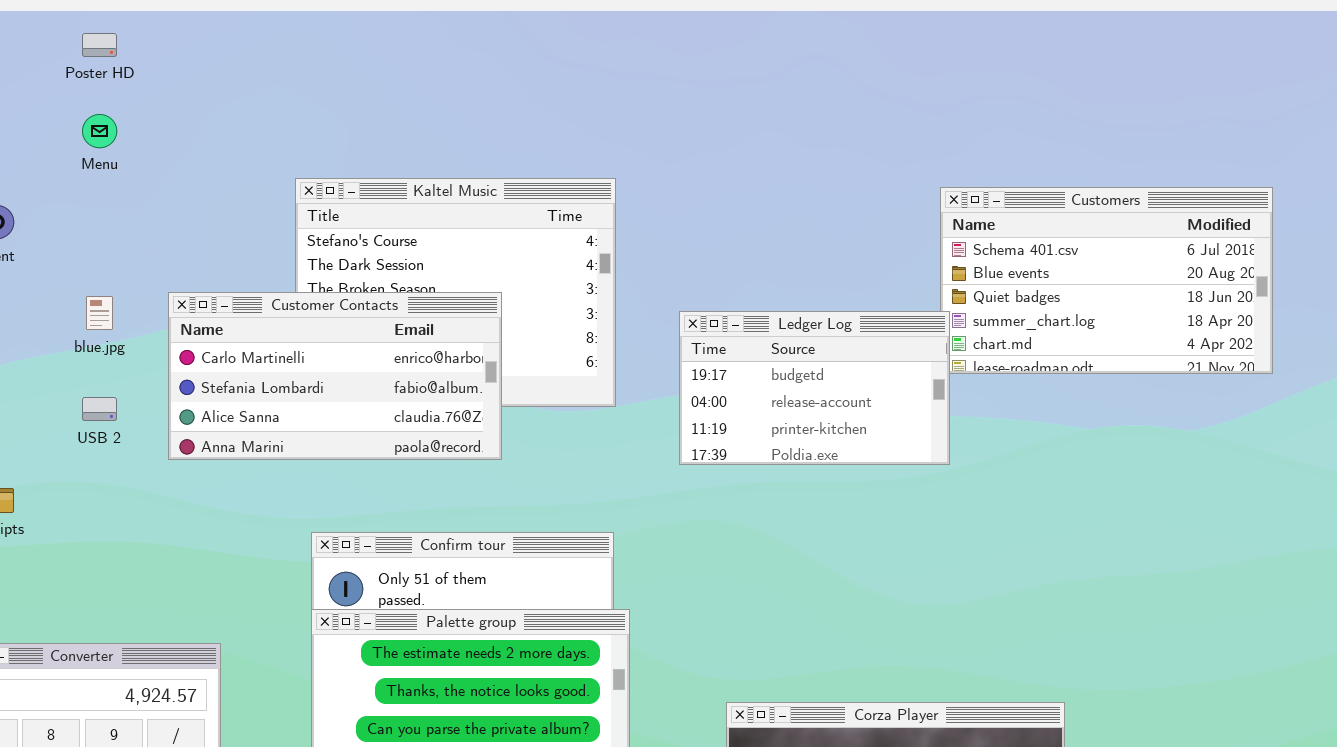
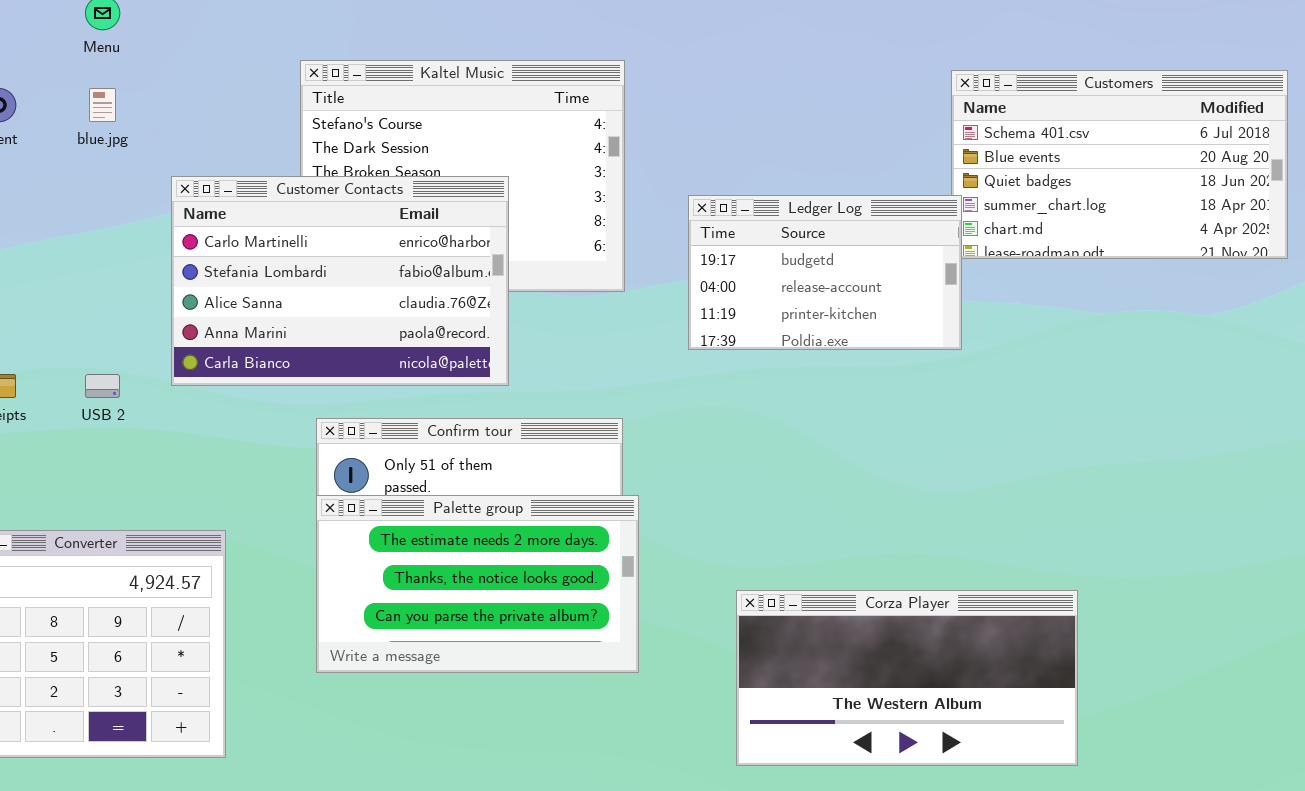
Customer Contacts: [168,292,502,460] -> [171,176,509,386], resized
blue.jpg: [86,296,113,330] -> [89,88,116,122], moved
USB 2: [82,397,117,421] -> [85,374,120,398], moved

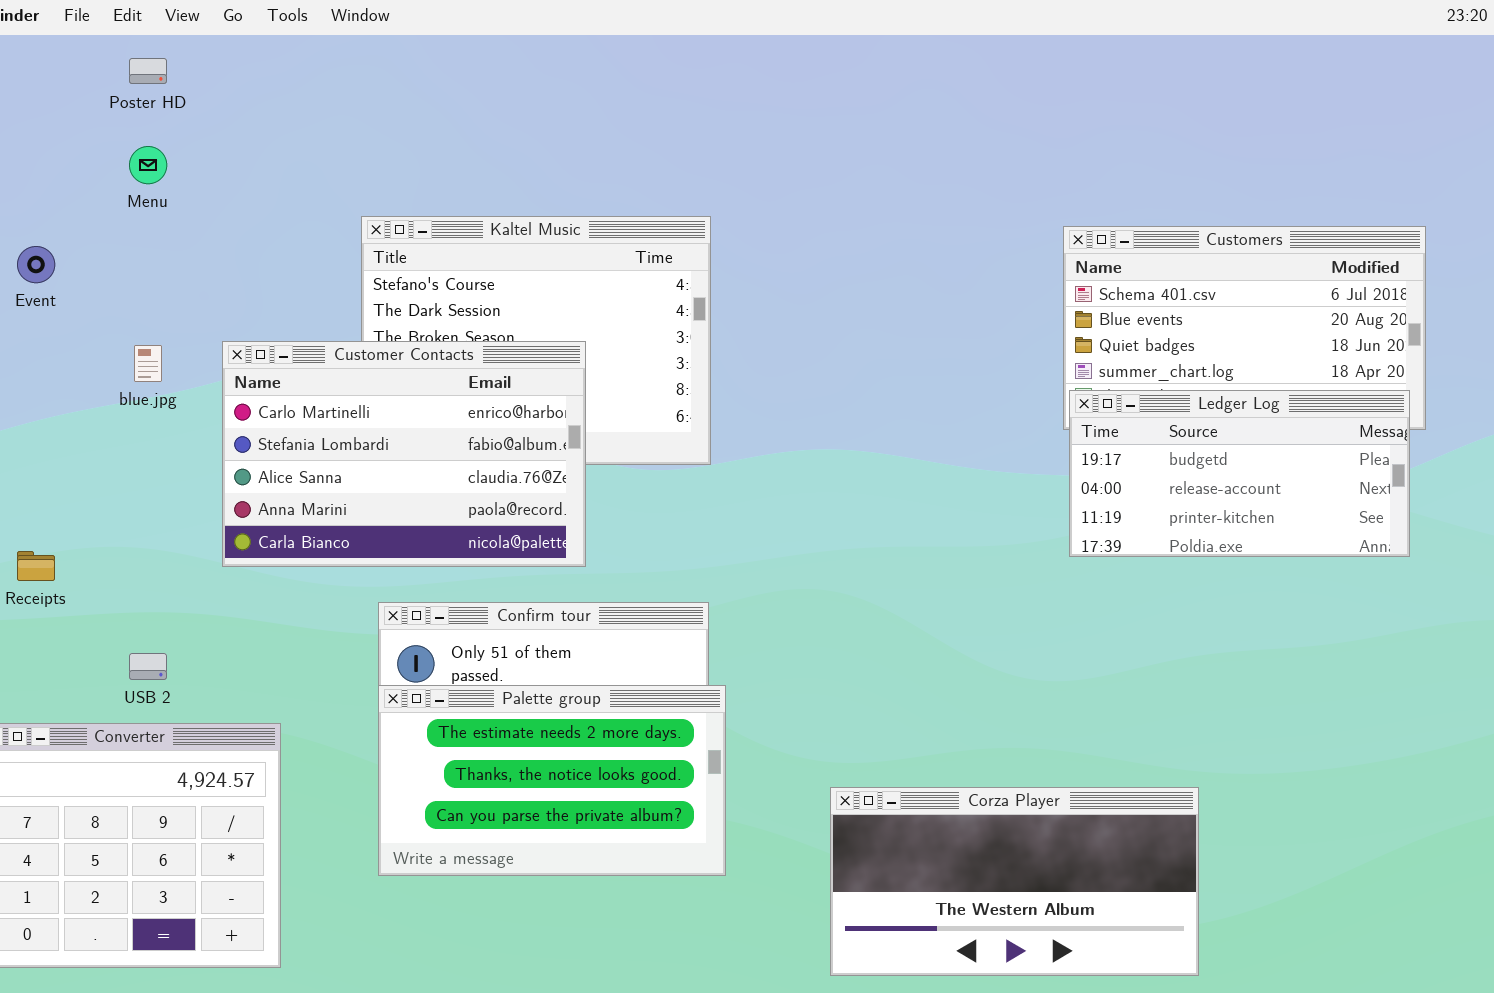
blue.jpg: [89,88,116,122] -> [134,345,162,382], moved
Ledger Log: [688,195,962,350] -> [1069,390,1410,557], moved, resized
USB 2: [85,374,120,398] -> [129,653,167,680], moved

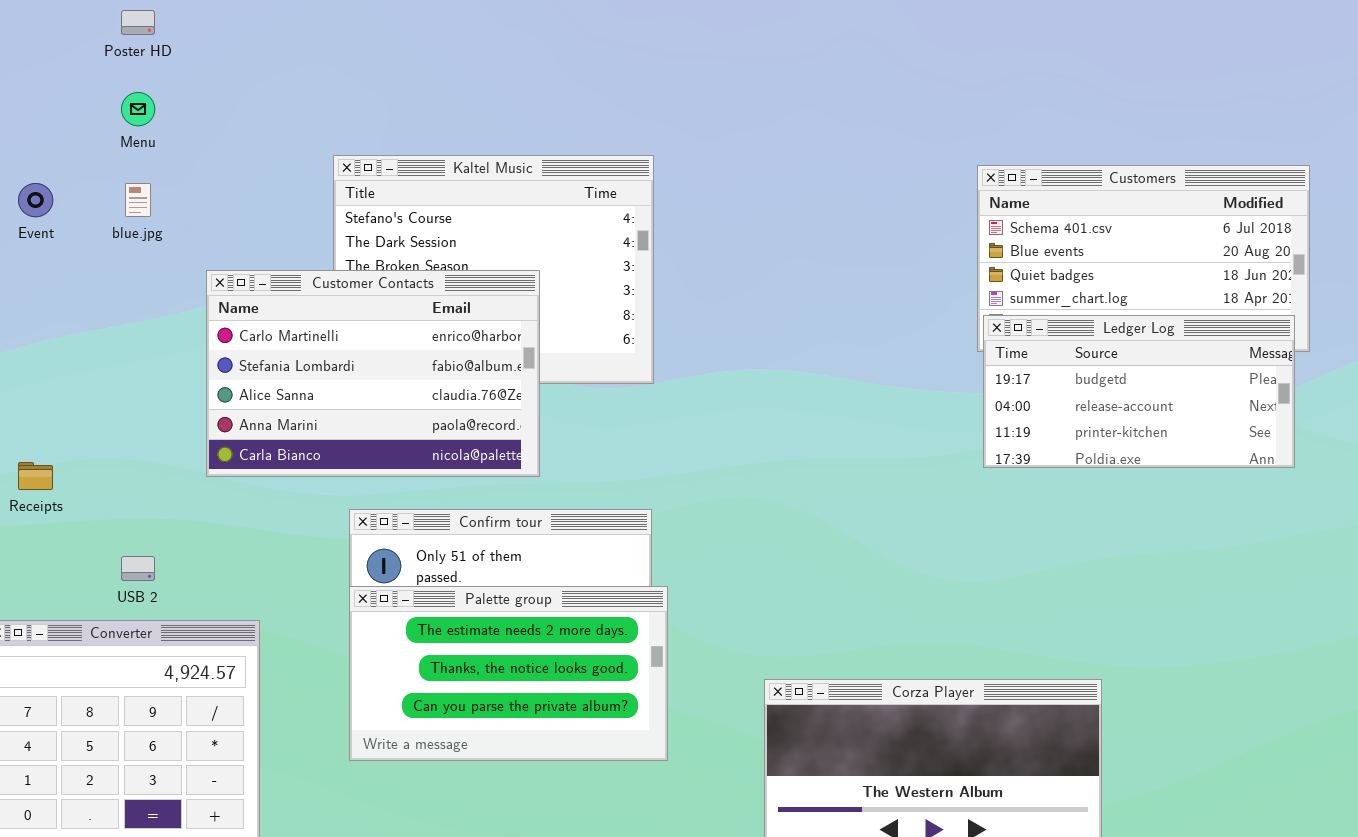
blue.jpg: [134,345,162,382] -> [125,183,151,217], moved

